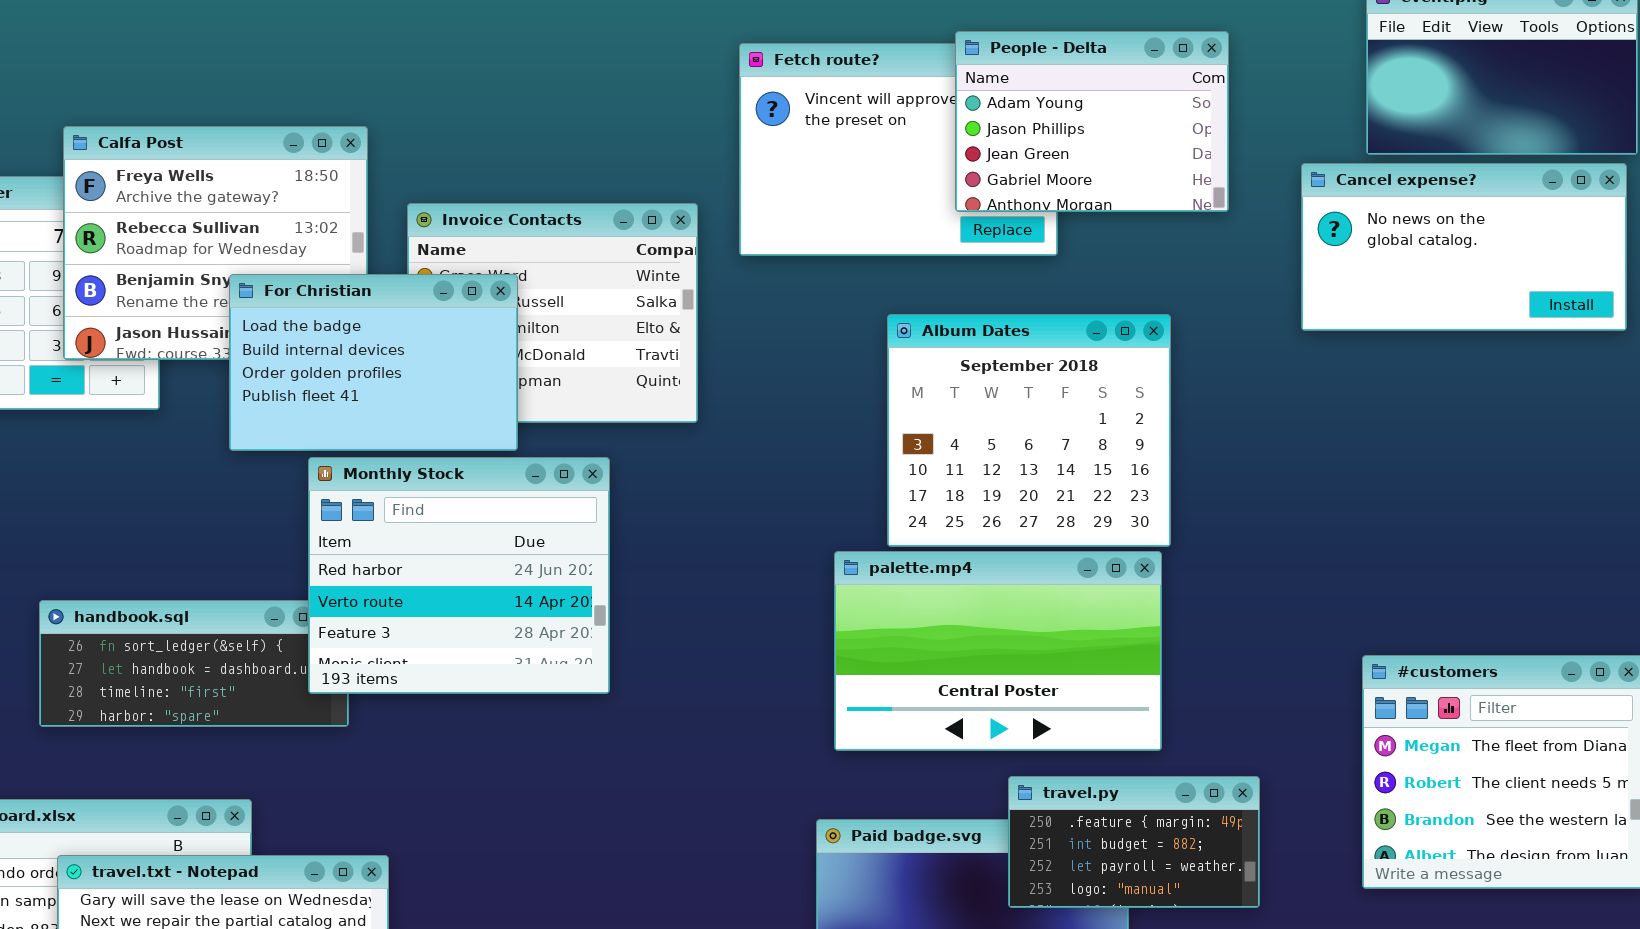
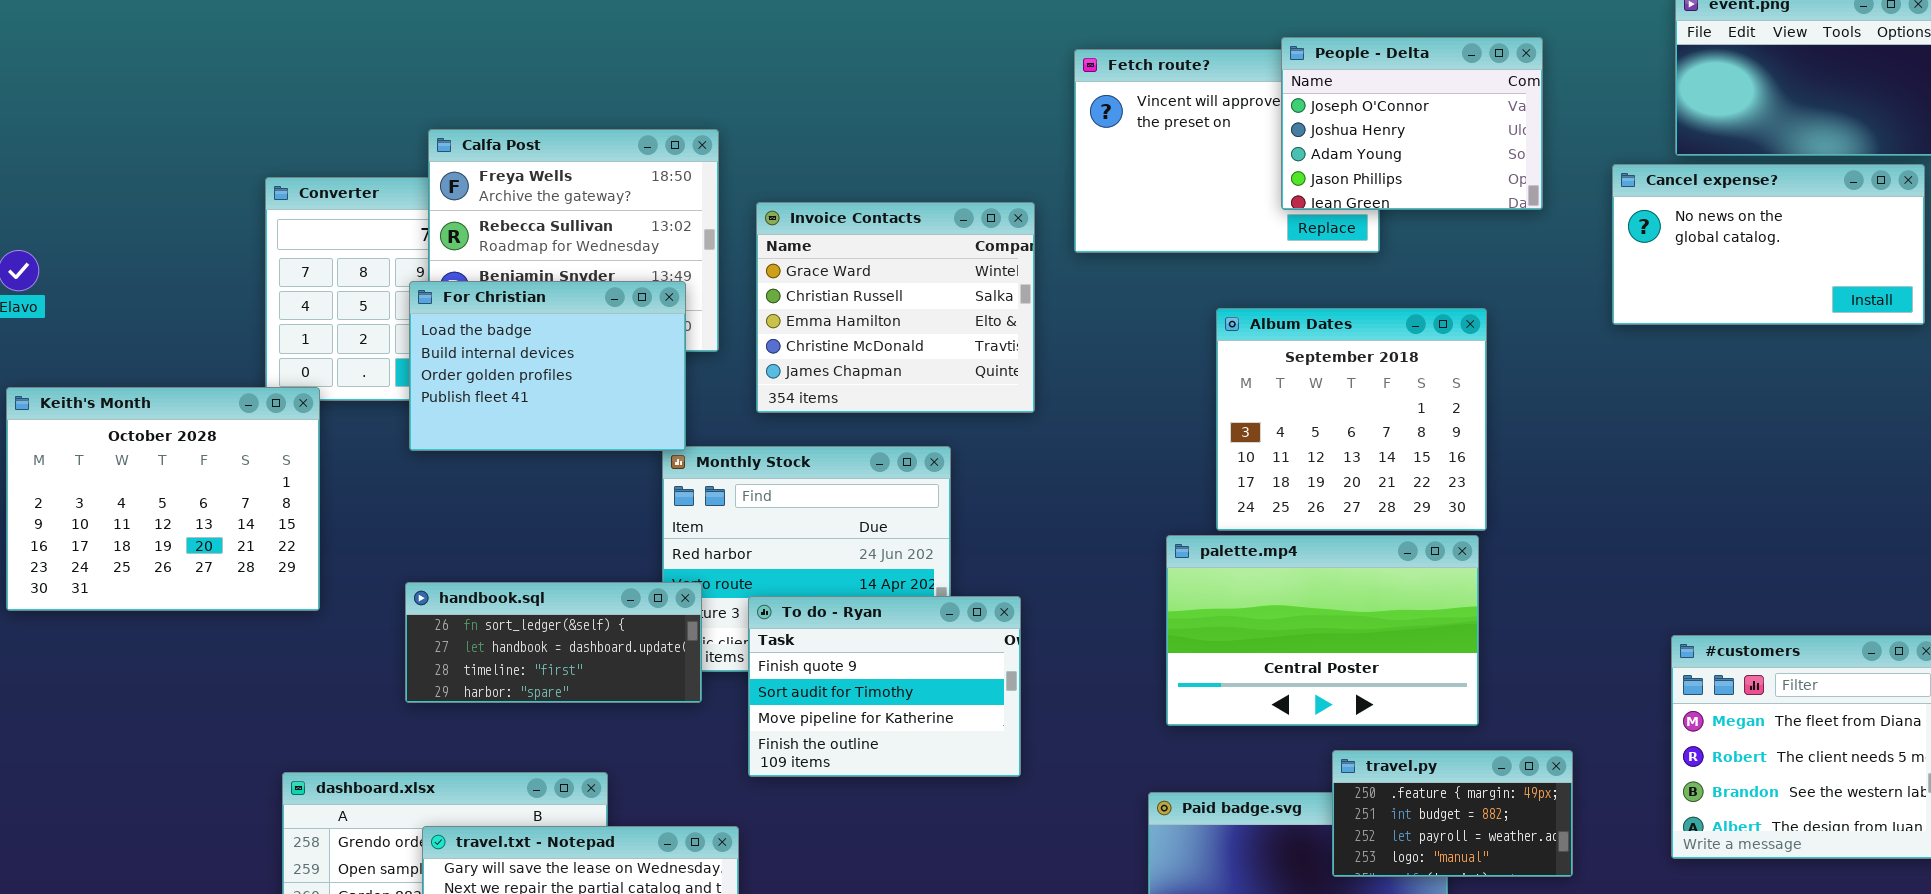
People - Delta: [955,31,1229,212] -> [1281,37,1543,210], scrolled up 2 rows
For Christian: [229,274,518,451] -> [409,281,686,451], moved
handbook.sql: [39,600,349,727] -> [405,582,702,703], raised
To do - Ryan: none -> [748,596,1021,777], opened

